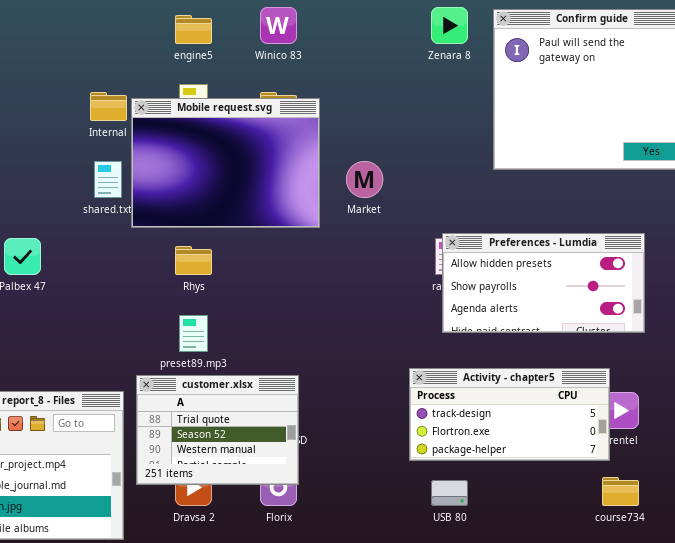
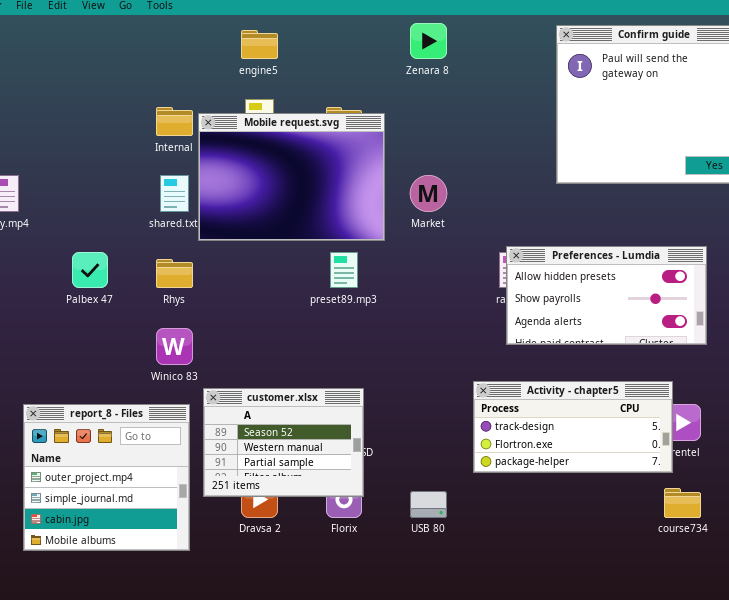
Winico 83: [260,7,297,44] -> [156,328,193,365], moved
Zenara 8: [431,7,468,44] -> [410,23,447,59], moved
Rhys: [175,246,212,275] -> [156,259,193,288], moved
preset89.mp3: [179,315,208,352] -> [330,252,358,288], moved
customer.xlsx: [136,375,299,485] -> [203,388,364,497], scrolled down 1 row
USB 80: [431,480,468,506] -> [410,491,447,518], moved

